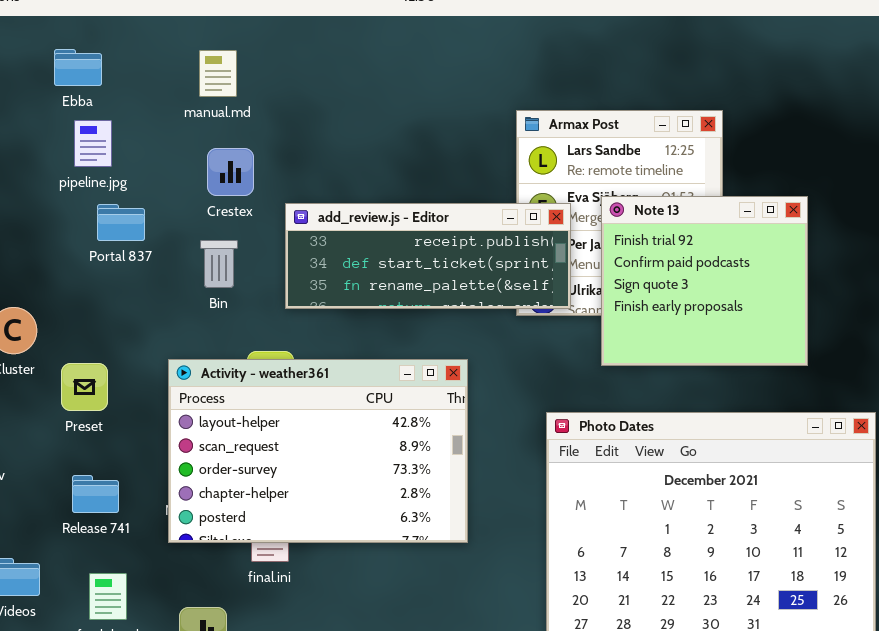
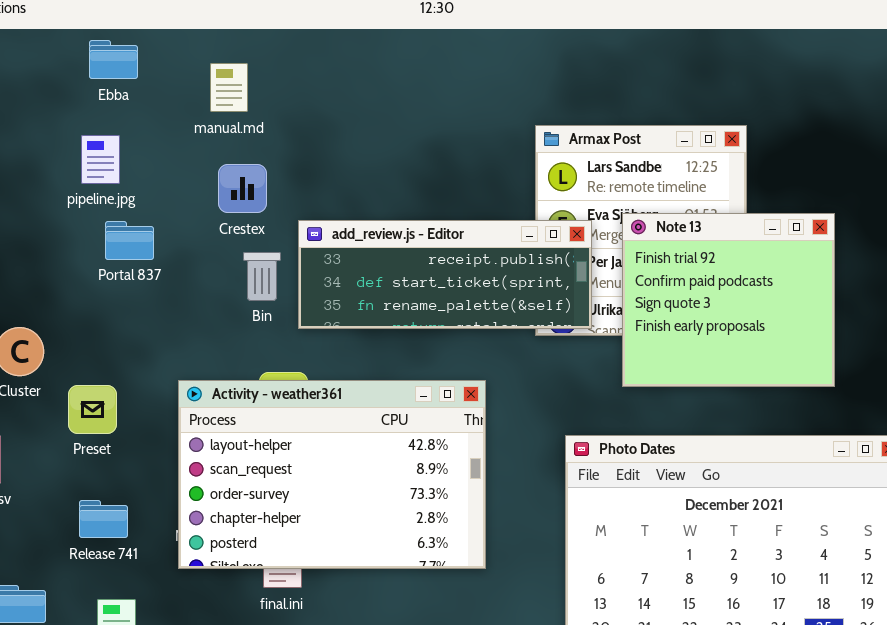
Ebba: [54,49,102,86] -> [89,40,138,79], moved
Bin: [200,240,238,288] -> [243,252,281,301], moved

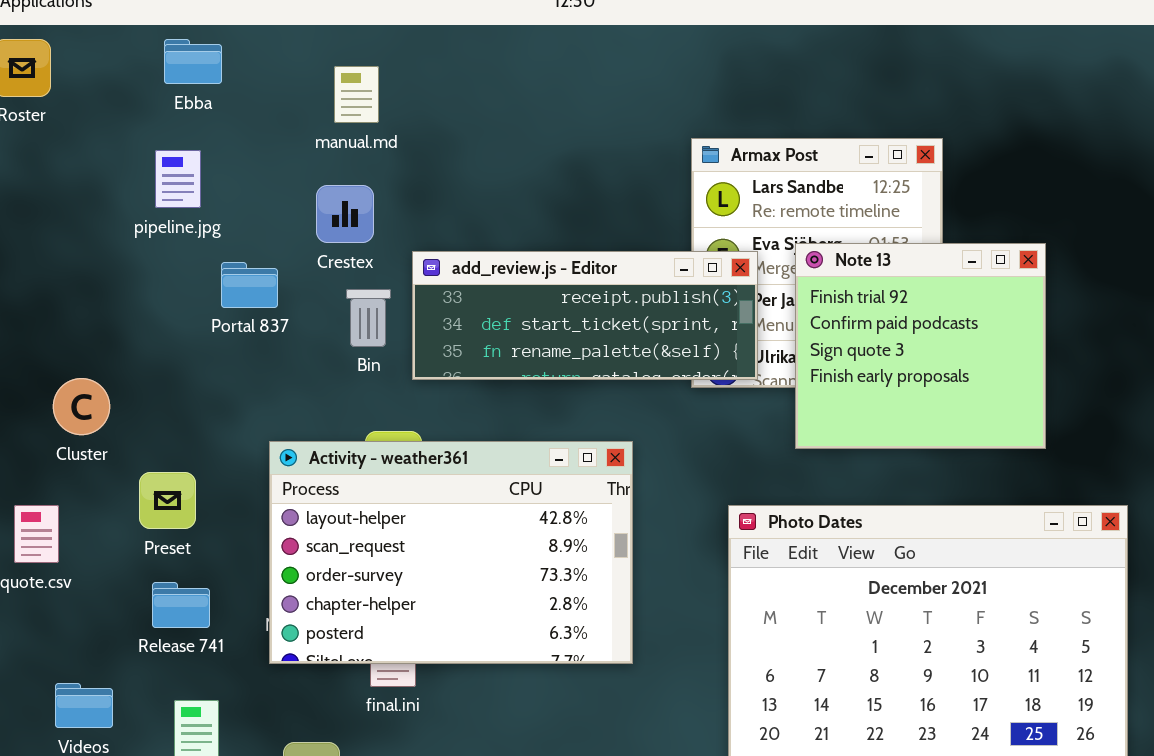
manual.md: [210,63,248,112] -> [334,66,379,123], moved
Portal 837: [105,221,154,260] -> [221,262,278,308], moved
Preset: [68,385,117,434] -> [139,472,196,529], moved

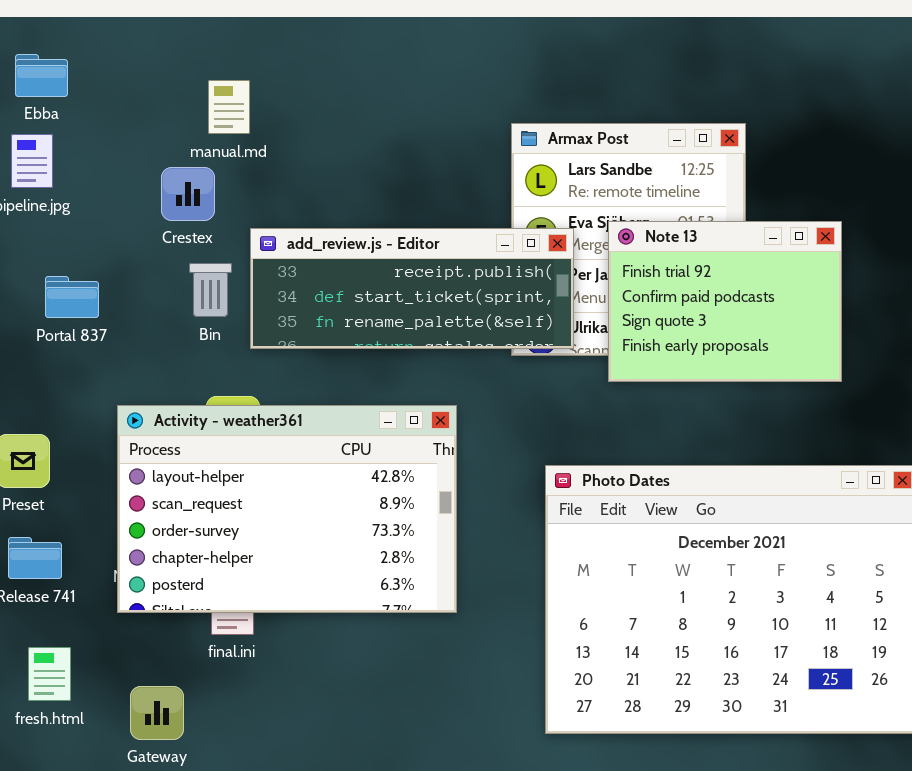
Ebba: [164,39,222,84] -> [15,54,68,97], moved
manual.md: [334,66,379,123] -> [208,80,250,134], moved
Note 13: [795,243,1046,449] -> [608,221,842,382], resized
Portal 837: [221,262,278,308] -> [45,276,99,318], moved

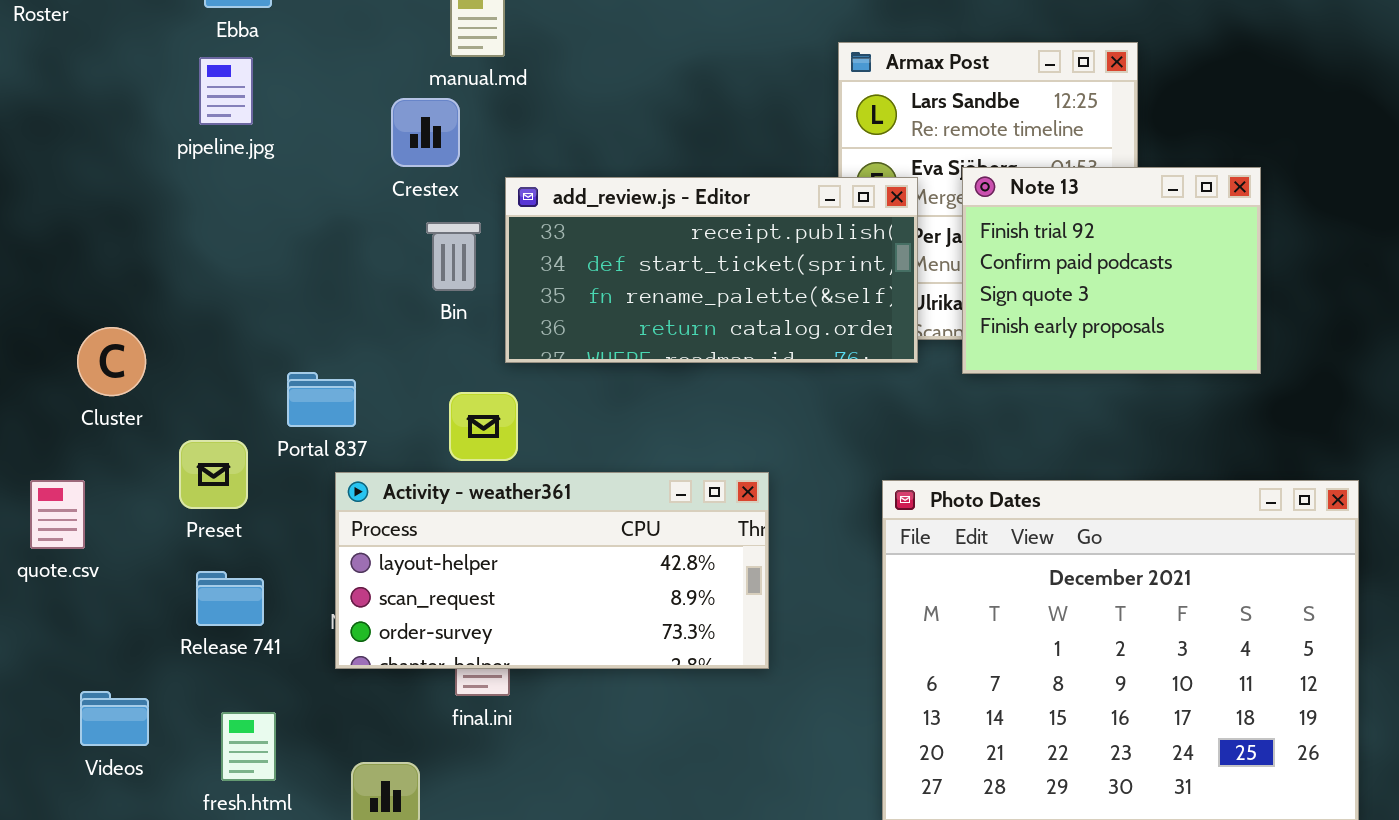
add_review.js - Editor: [250,228,574,349] -> [505,177,918,363], resized
Portal 837: [45,276,99,318] -> [287,372,356,427], moved
Activity - weather361: [117,405,457,613] -> [335,472,769,669], resized

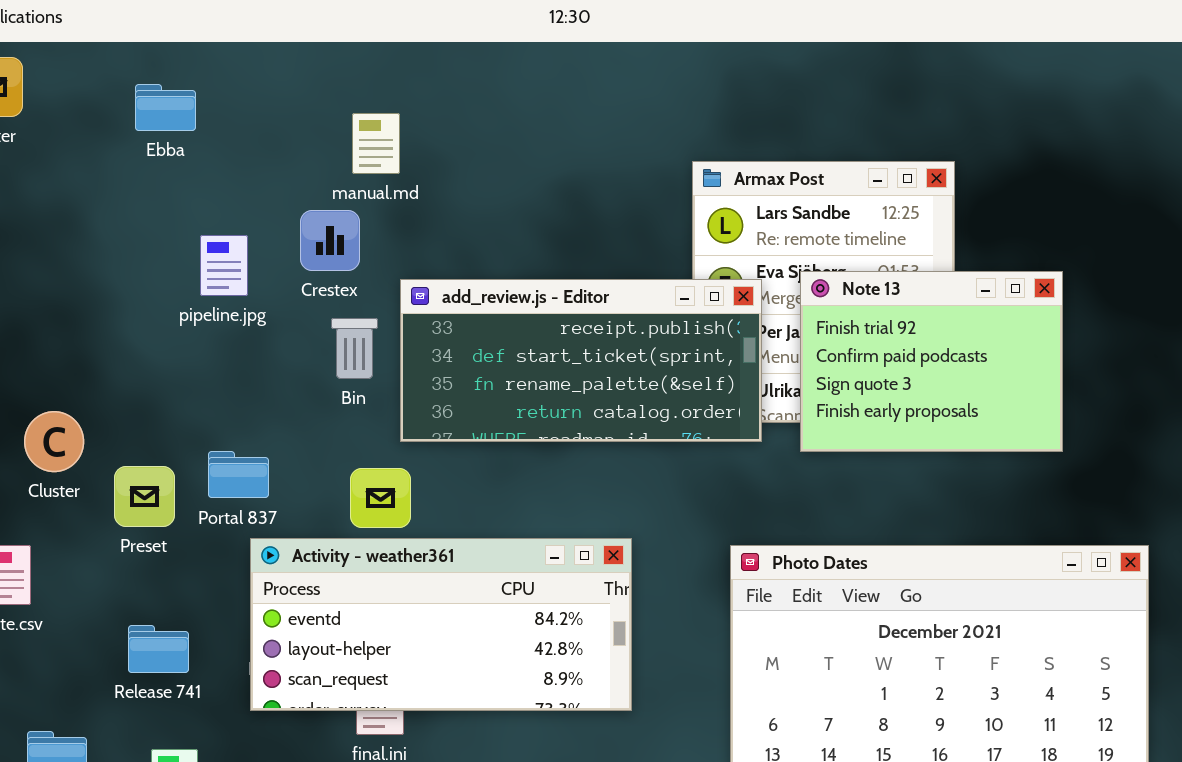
pipeline.jpg: [199,57,253,125] -> [200,235,248,296], moved
Preset: [179,440,248,509] -> [114,466,175,527], moved
Activity - weather361: [335,472,769,669] -> [250,538,632,711], scrolled up 1 row

